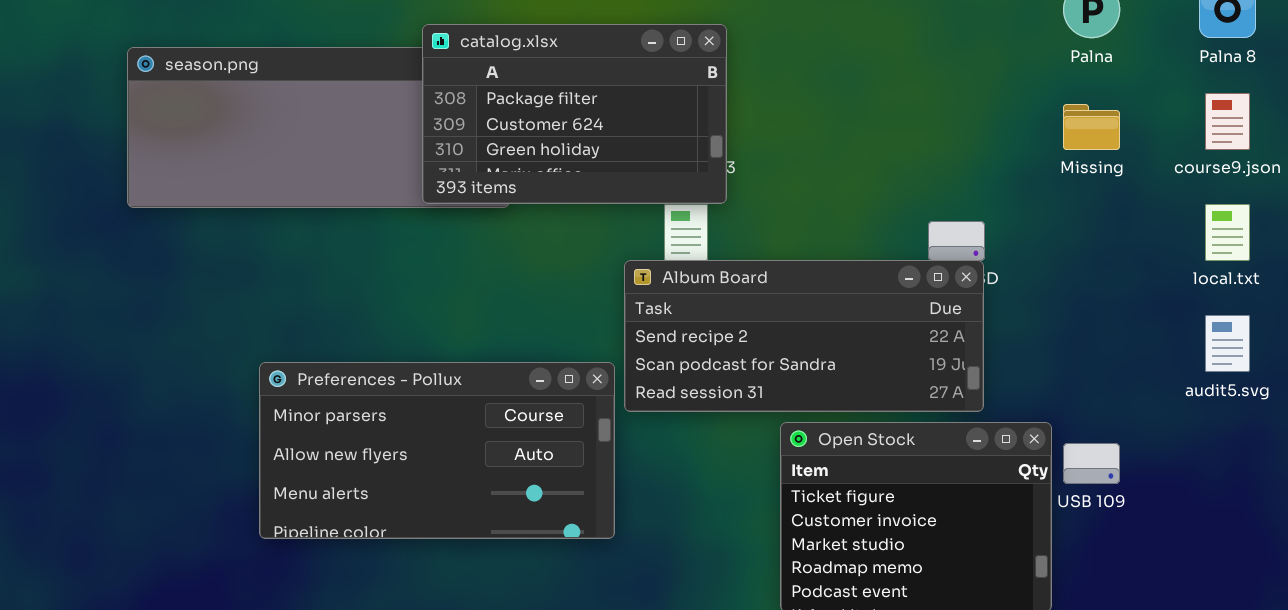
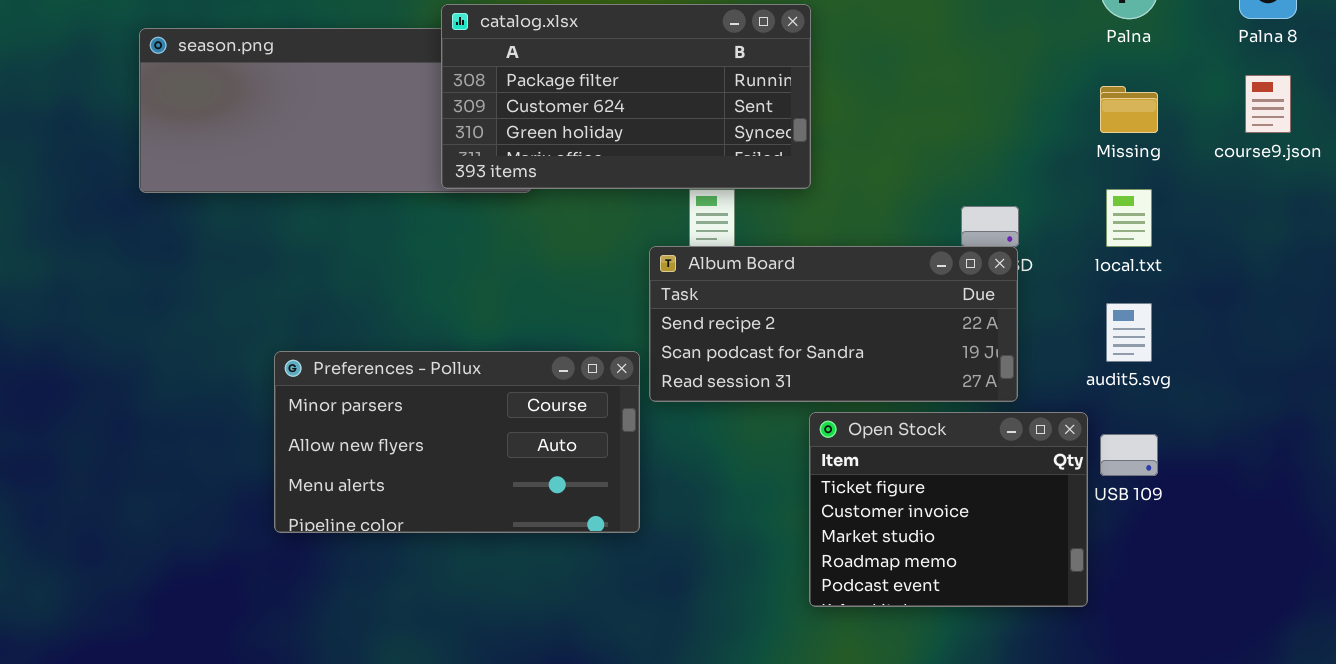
catalog.xlsx: [422,24,727,204] -> [441,4,811,189], resized
local.txt: [1205,204,1250,261] -> [1106,189,1152,247], moved
audit5.svg: [1205,315,1250,372] -> [1106,303,1152,362], moved

